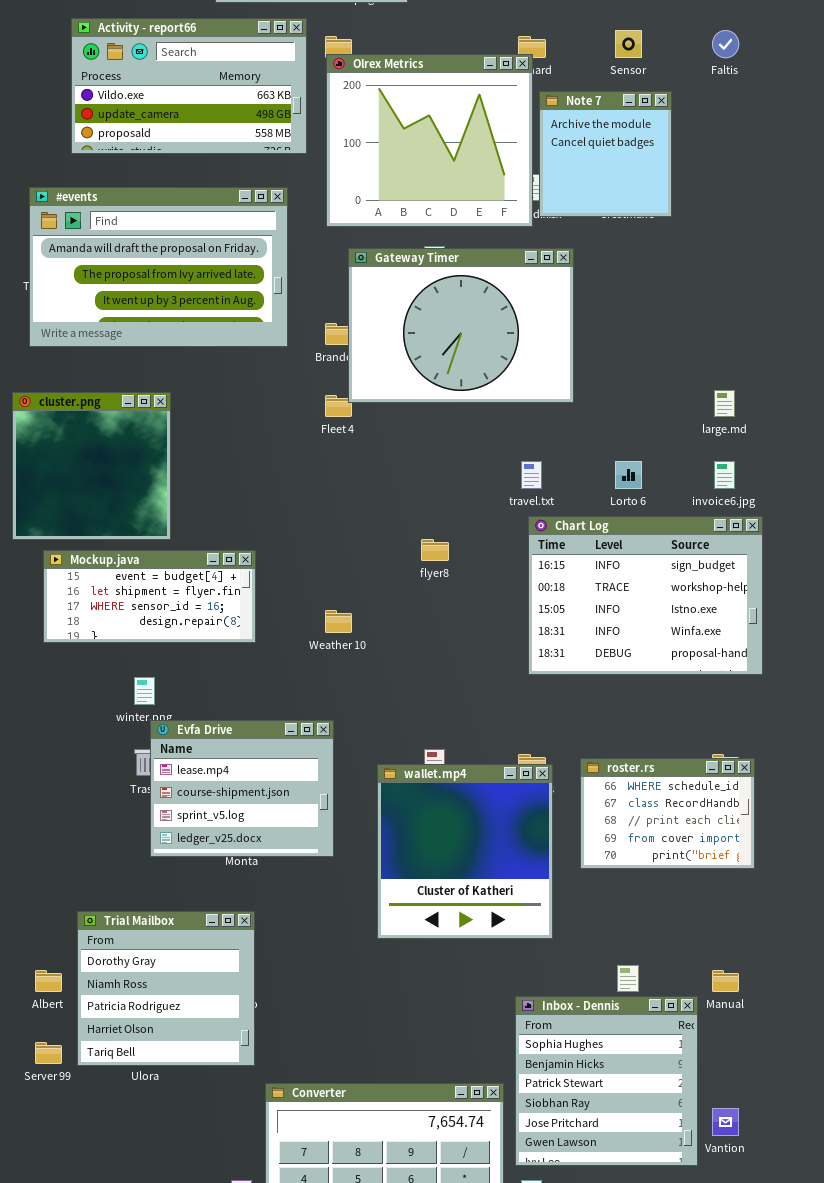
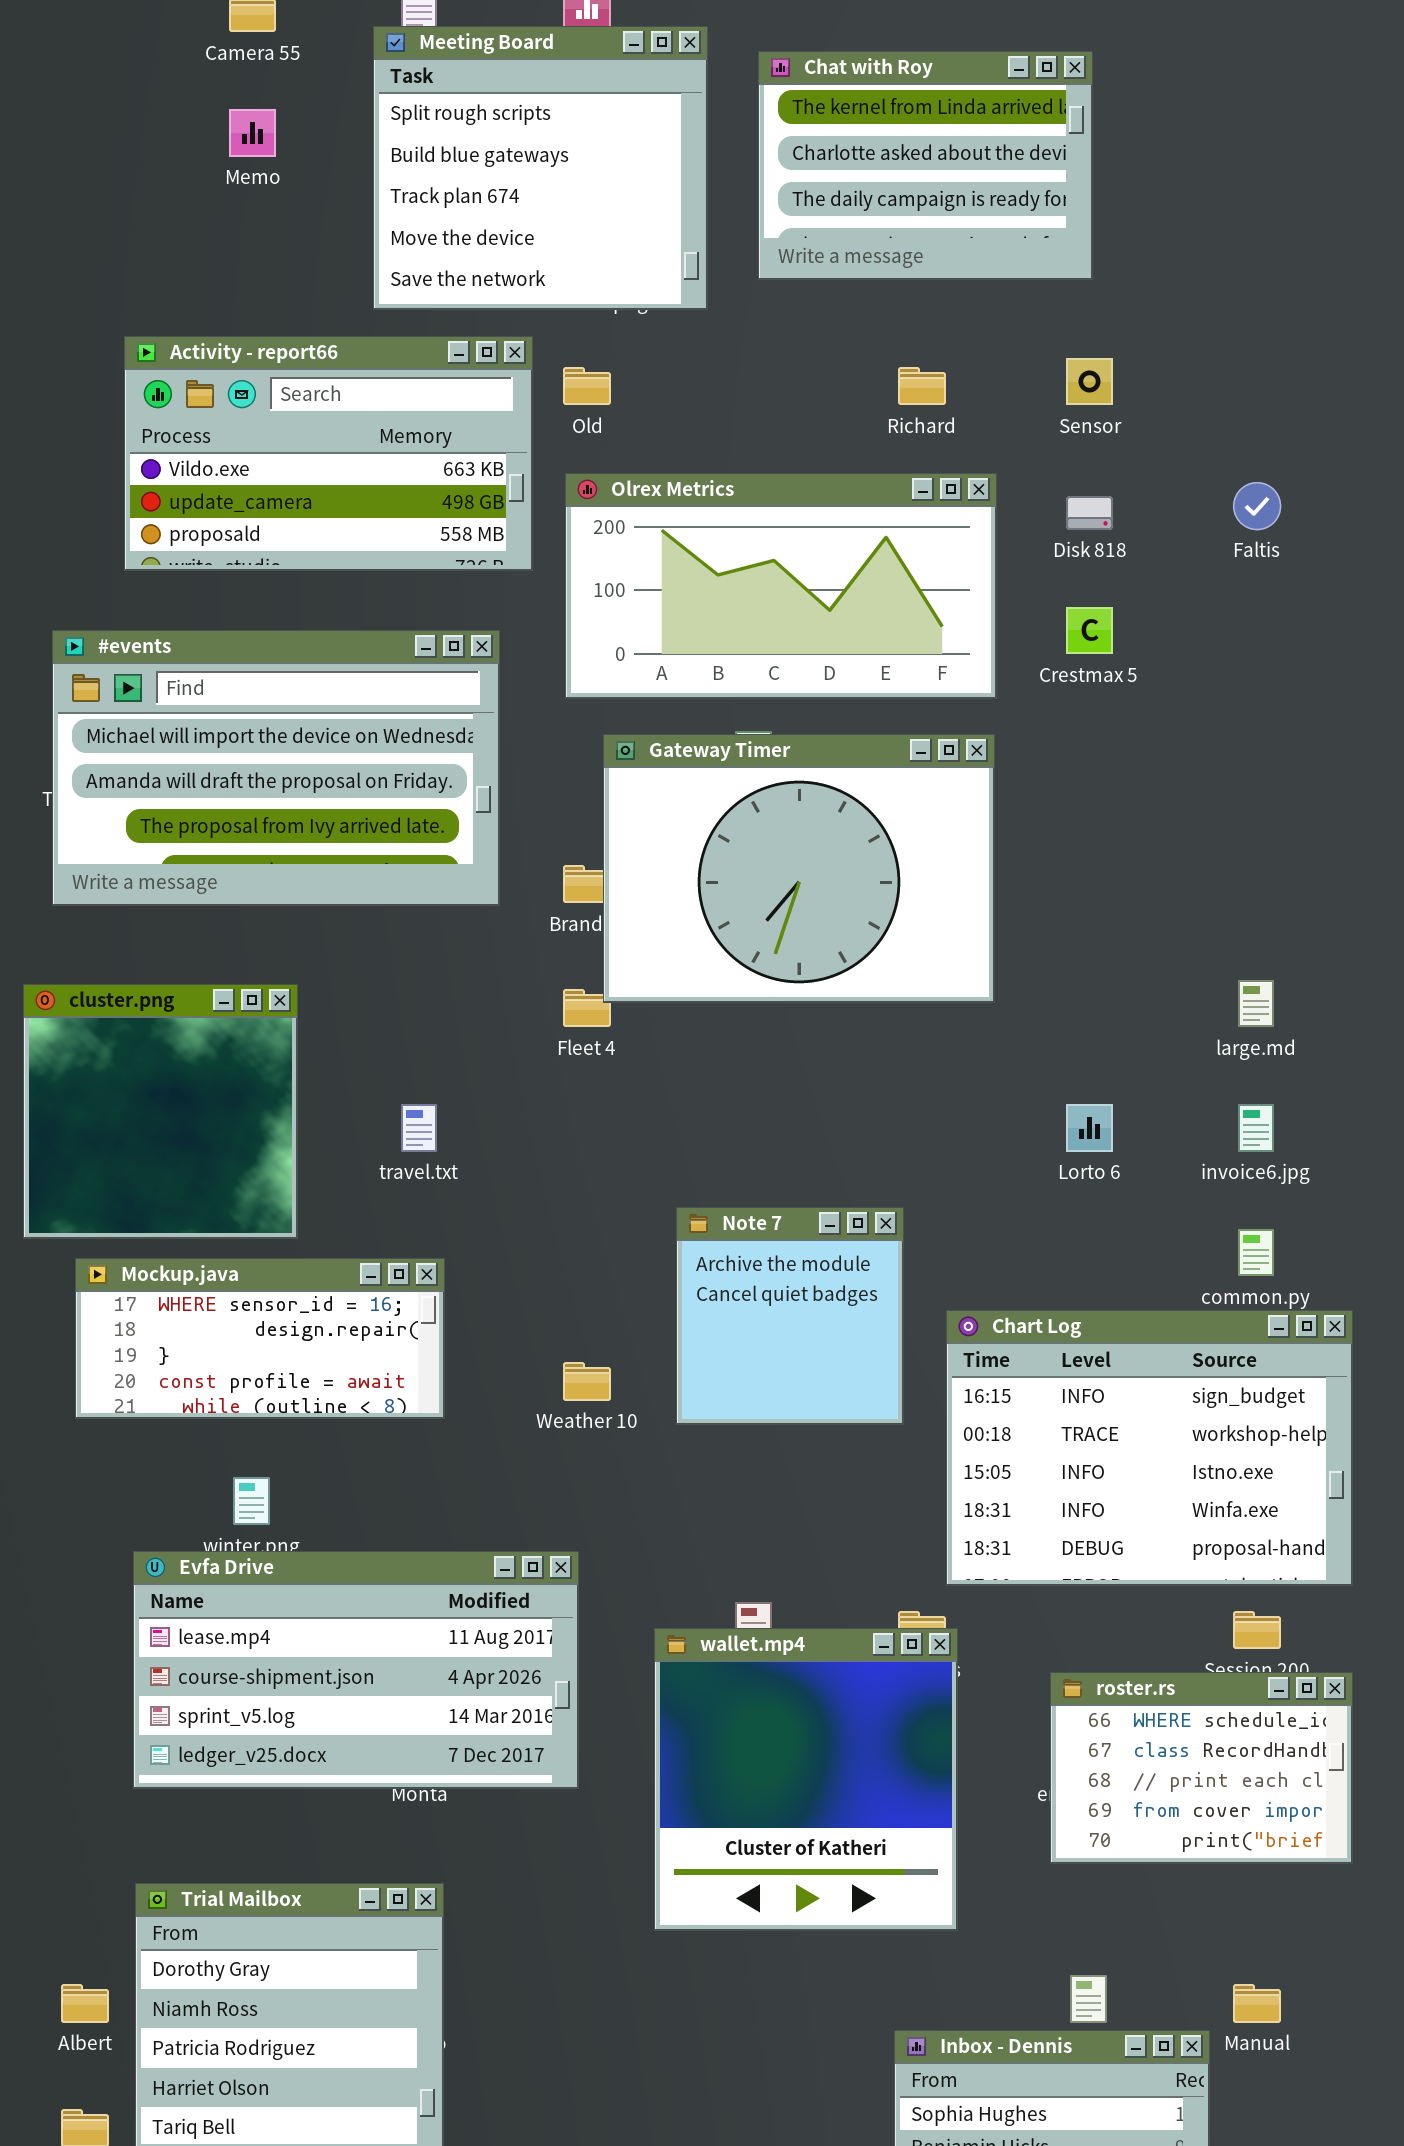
Faltis: [712,30,739,58] -> [1233,482,1281,530], moved
Olrex Metrics: [326,54,533,227] -> [565,473,997,699], resized
Note 7: [539,91,672,217] -> [676,1207,904,1425], moved
#events: [29,187,288,347] -> [52,630,500,906], scrolled up 1 row
travel.txt: [521,461,542,489] -> [401,1104,437,1152], moved
Chart Log: [528,516,763,675] -> [946,1310,1353,1586], moved
Mockup.java: [43,550,256,643] -> [75,1258,445,1419], scrolled down 2 rows
Evfa Drive: [150,720,334,857] -> [133,1551,579,1789], resized
roster.rs: [580,758,755,869] -> [1050,1672,1353,1864], moved

